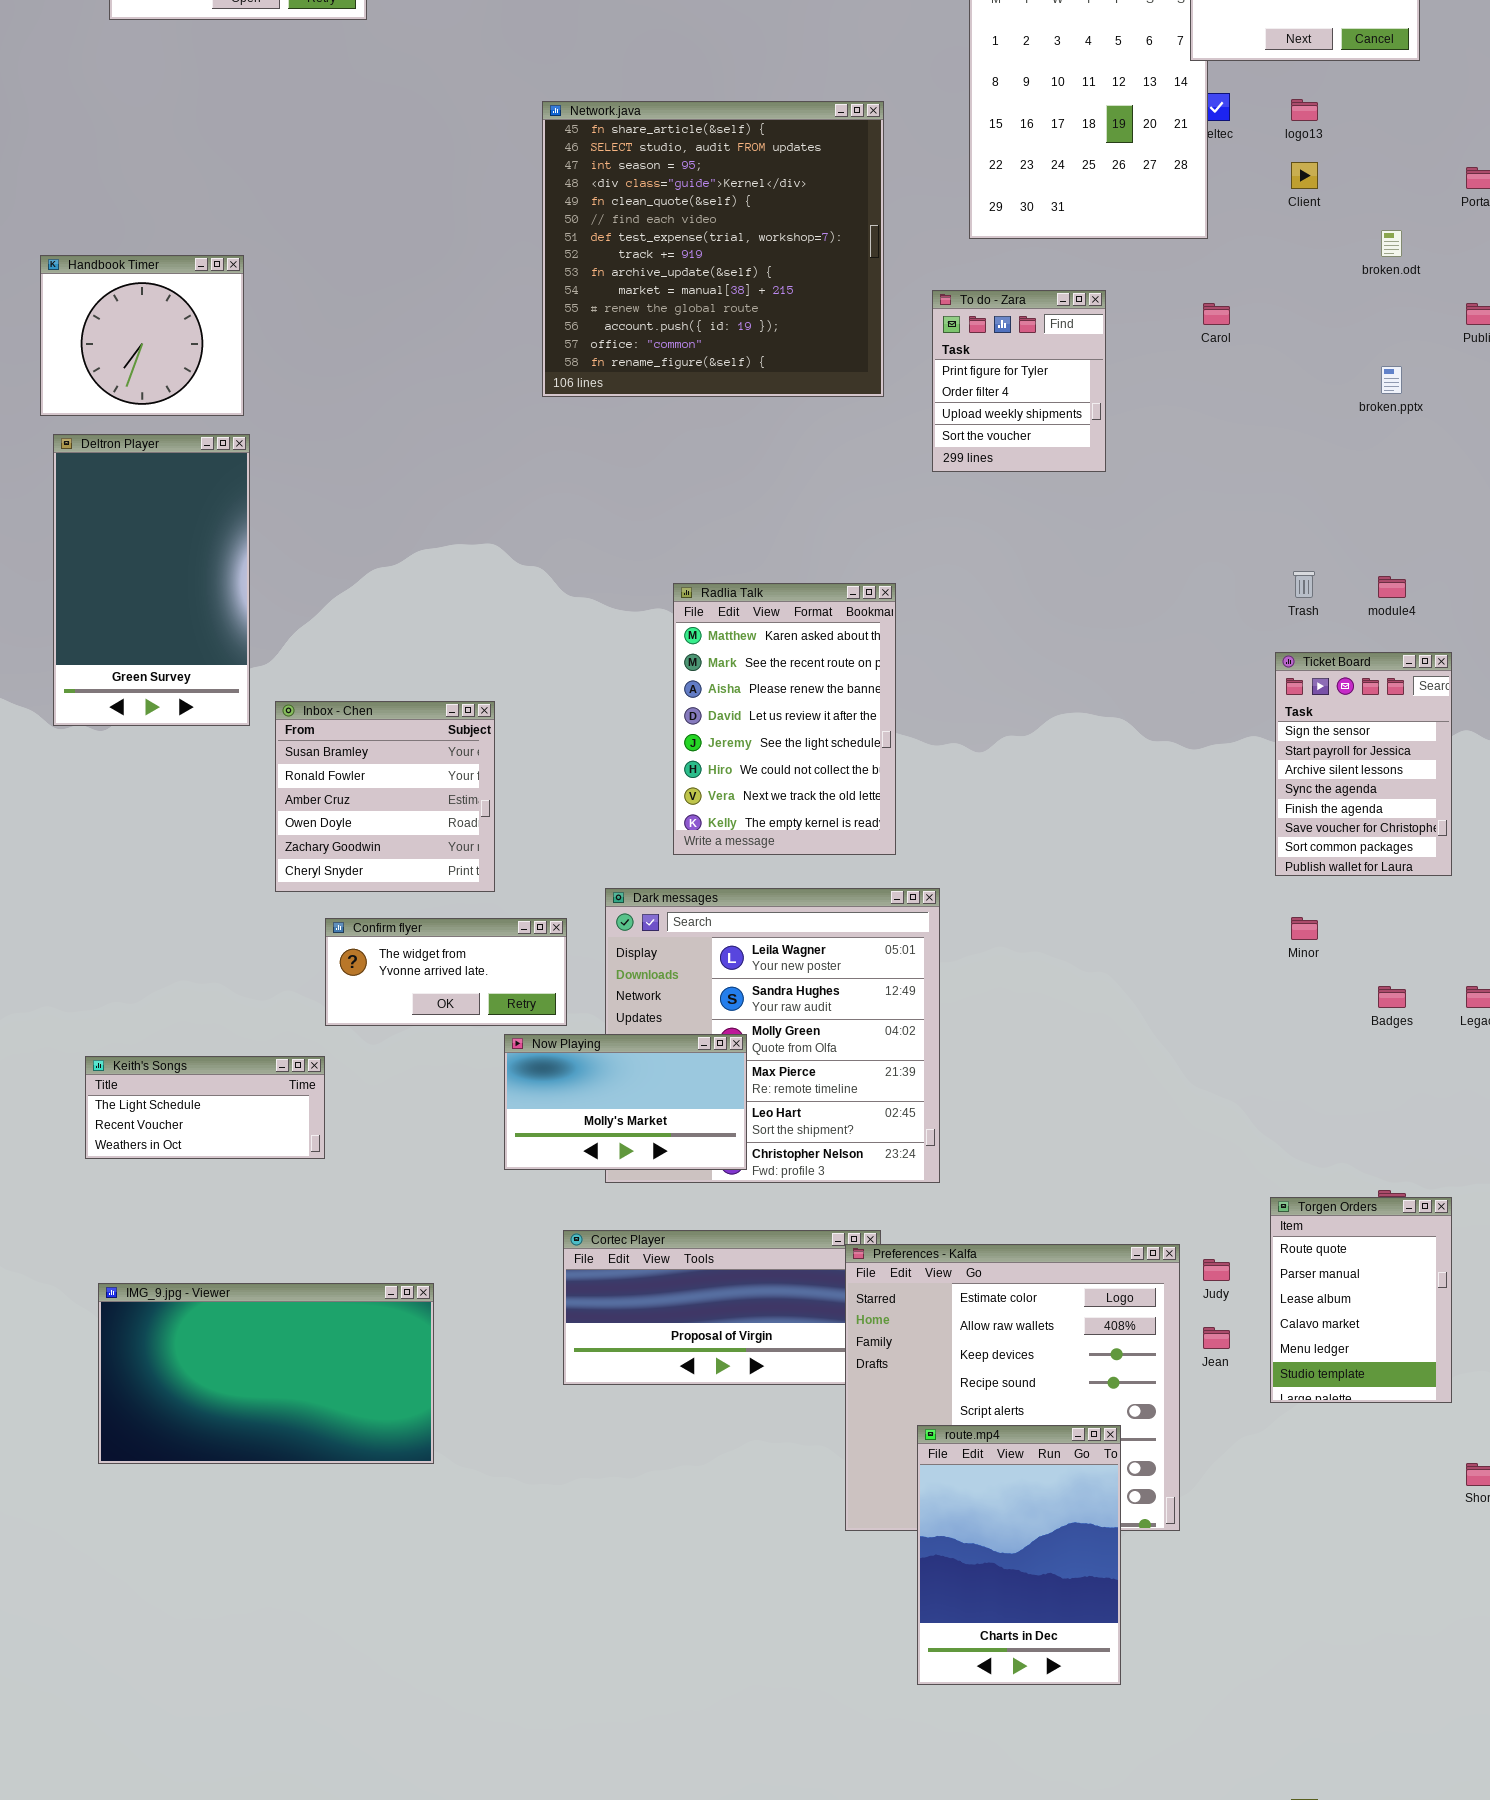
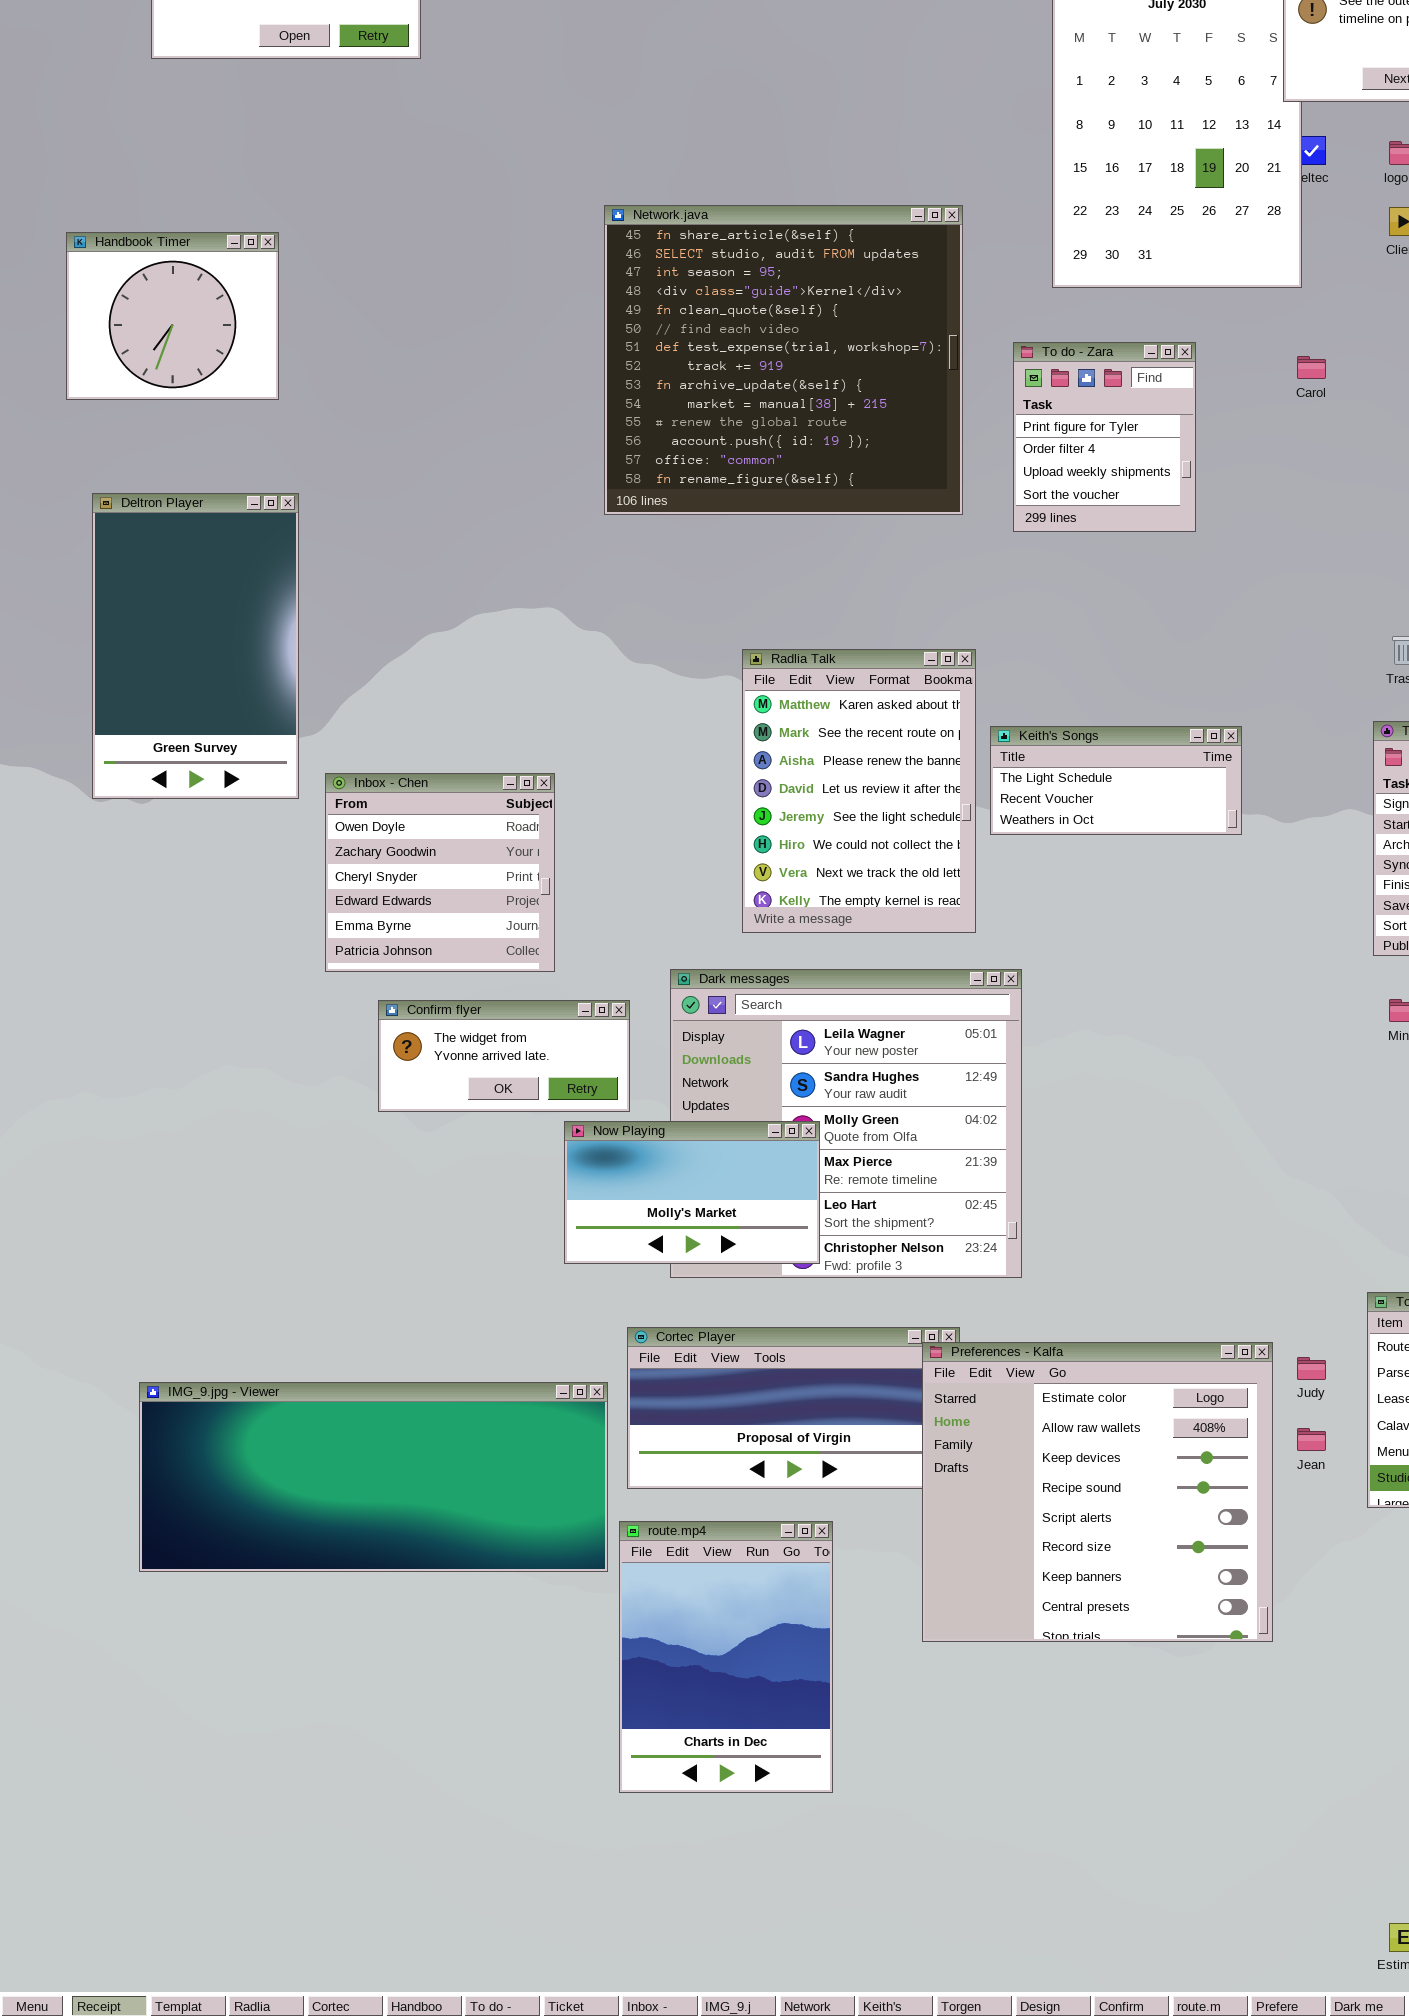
Network.java: [542,101,884,397] -> [604,205,963,515], moved
Handbook Timer: [40,255,244,416] -> [66,232,279,400], moved
Inbox - Chen: [275,701,495,892] -> [325,773,555,972], scrolled down 3 rows
Keith's Songs: [85,1056,325,1159] -> [990,726,1242,835], moved
IMG_9.jpg - Viewer: [98,1283,434,1464] -> [139,1382,608,1572], resized
route.mp4: [917,1425,1121,1685] -> [619,1521,833,1793], moved

